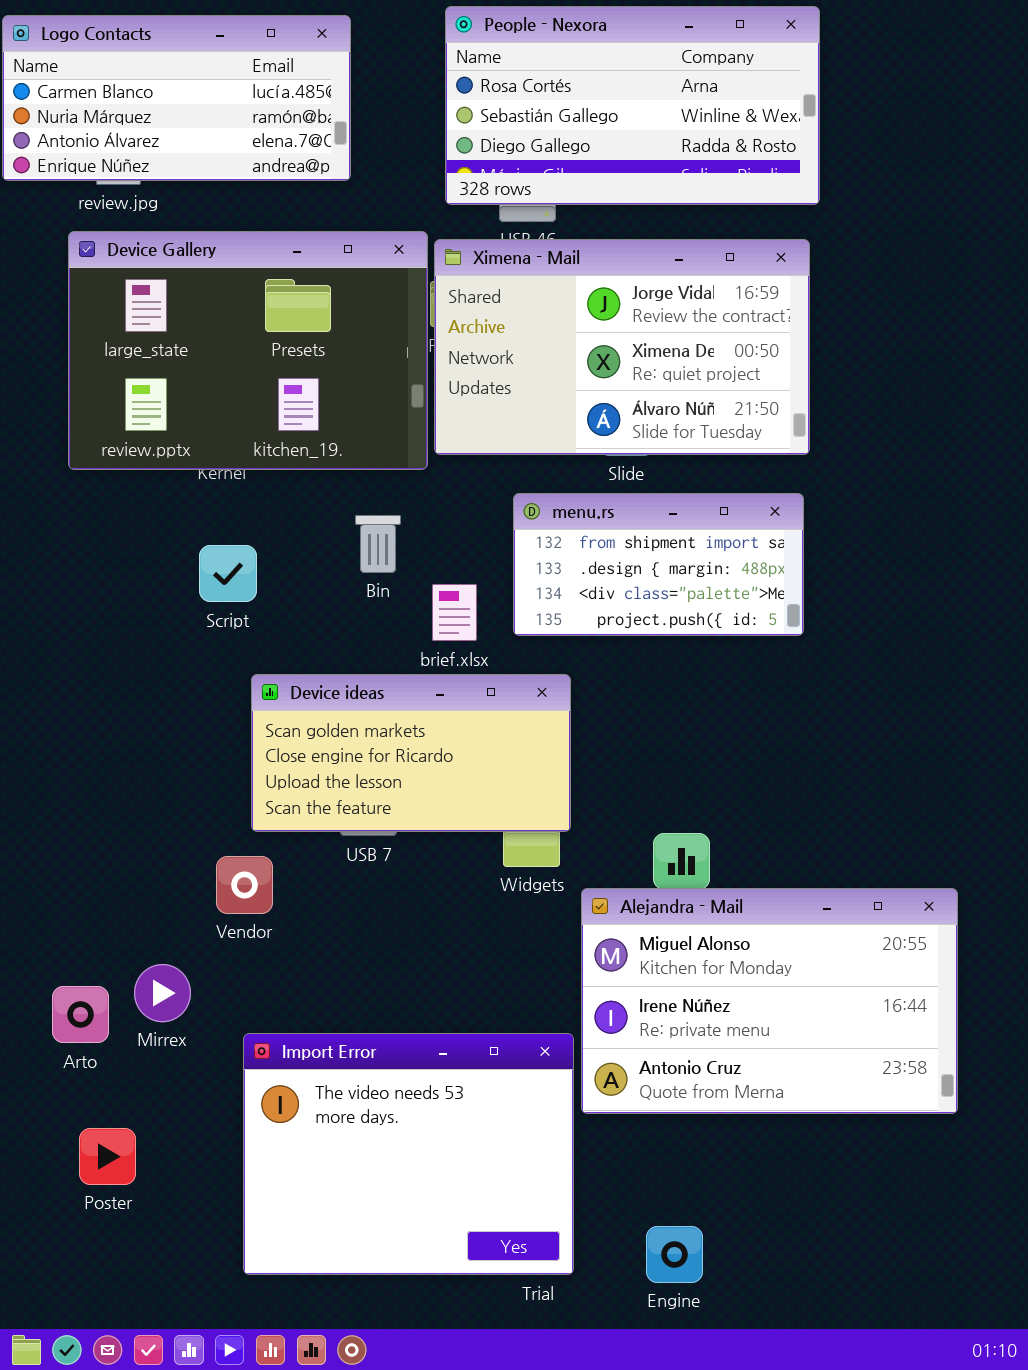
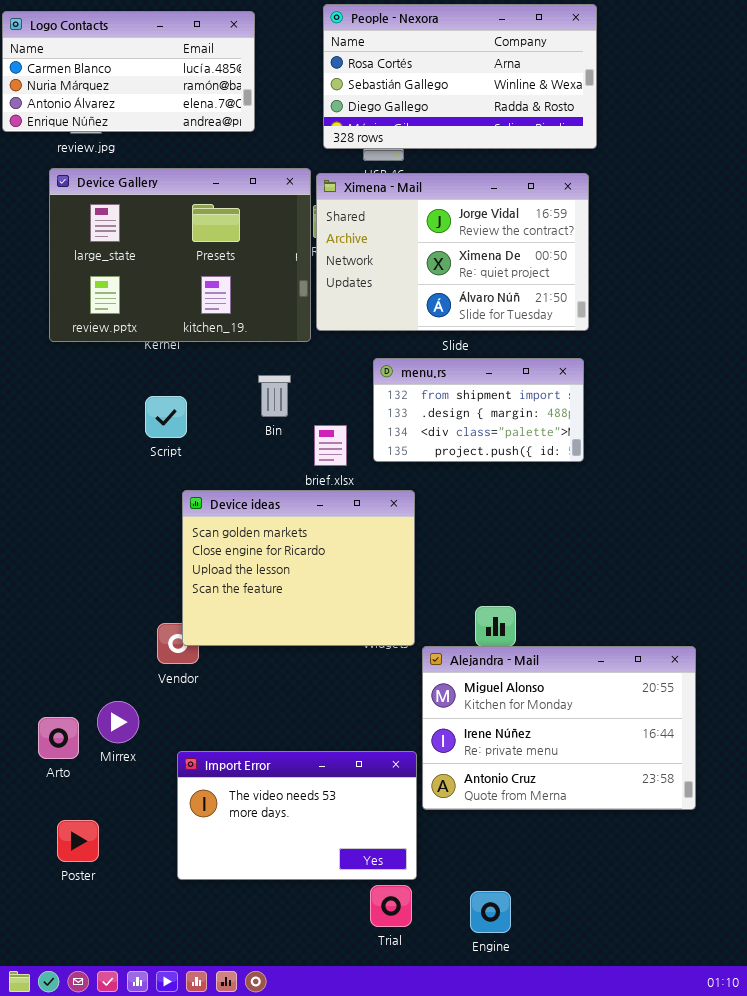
Device ideas: [251,674,571,832] -> [182,490,415,646], resized
Import Error: [243,1033,574,1275] -> [177,751,417,880], resized

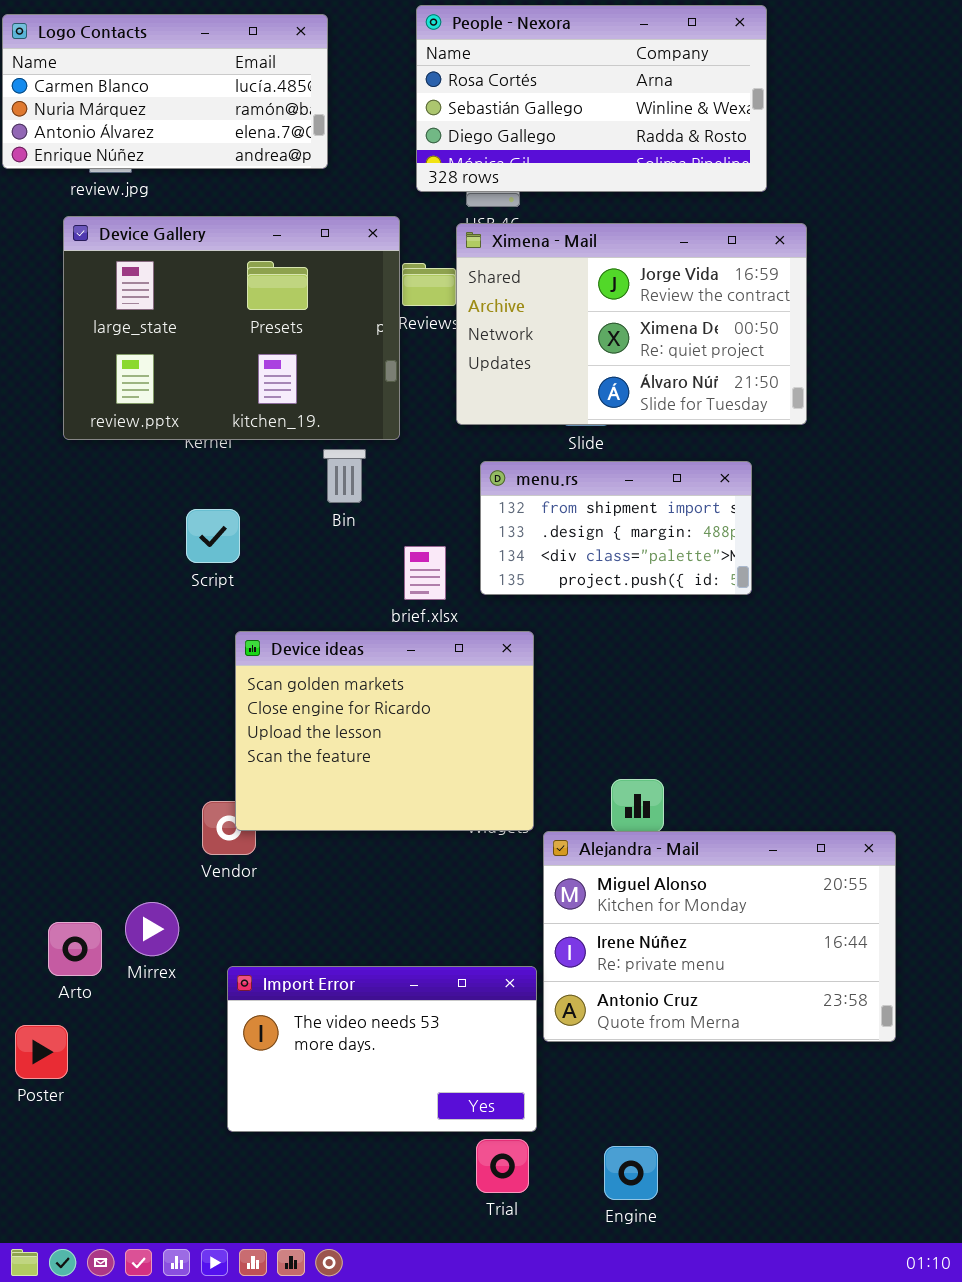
Ximena - Mail: [316,173,589,331] -> [456,223,807,425], moved
Bin: [258,375,291,417] -> [323,449,366,503], moved
Poster: [57,820,99,862] -> [15,1025,68,1079], moved

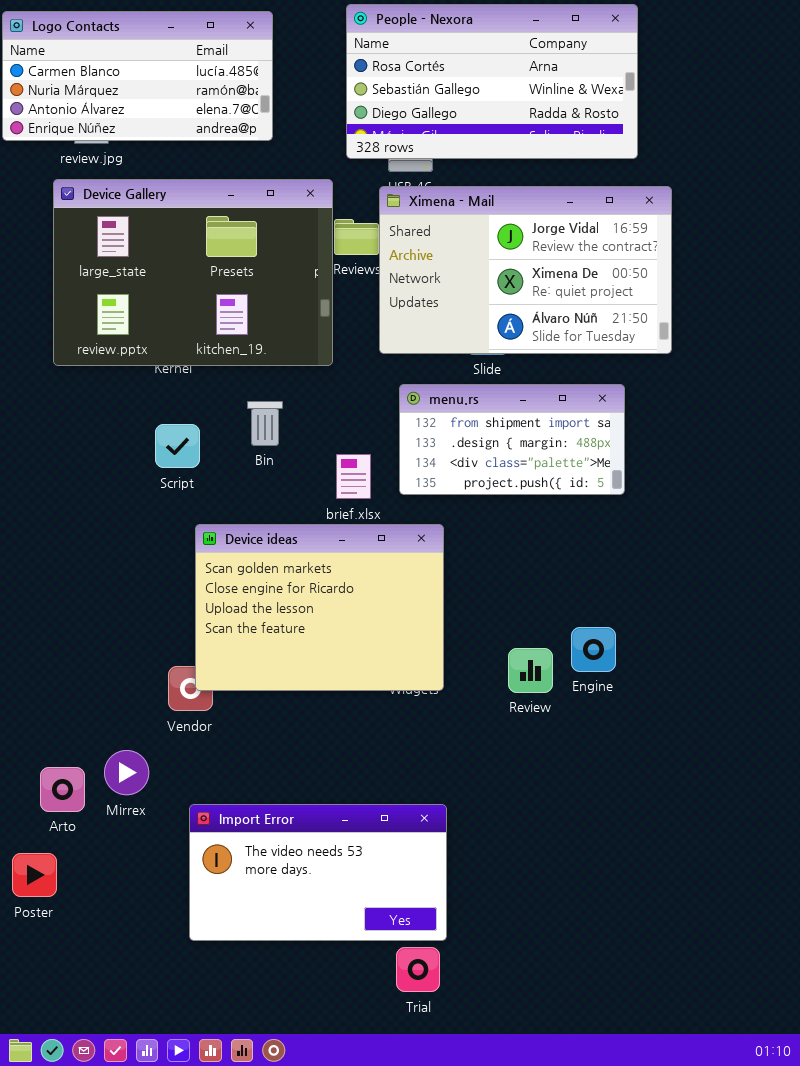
Bin: [323,449,366,503] -> [247,401,283,446], moved
Alejandra - Mail: [543,831,896,1042] -> none, closed
Engine: [604,1146,658,1200] -> [571,627,616,672], moved

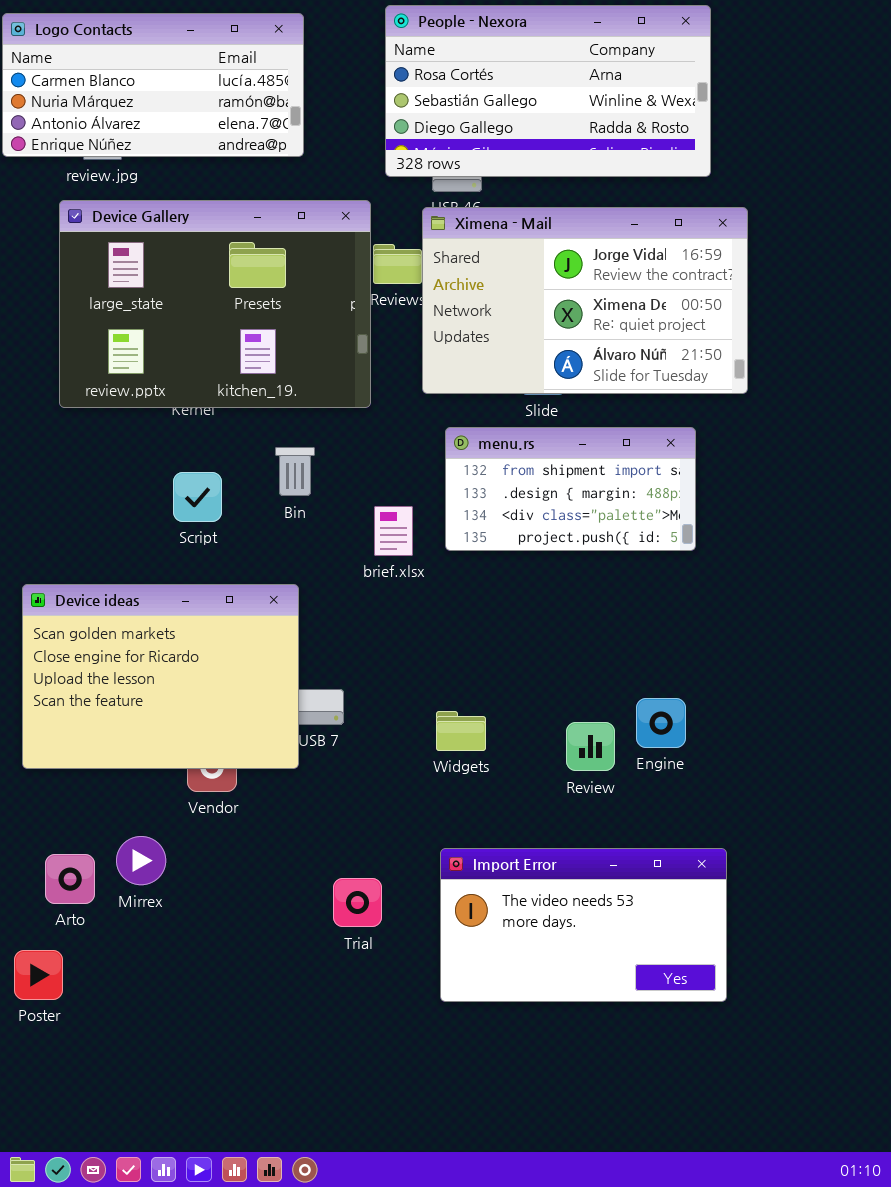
Device ideas: [195,524,444,691] -> [22,584,299,769], moved
Import Error: [189,804,447,941] -> [440,848,727,1002], moved
Trial: [396,947,440,992] -> [333,878,382,927], moved

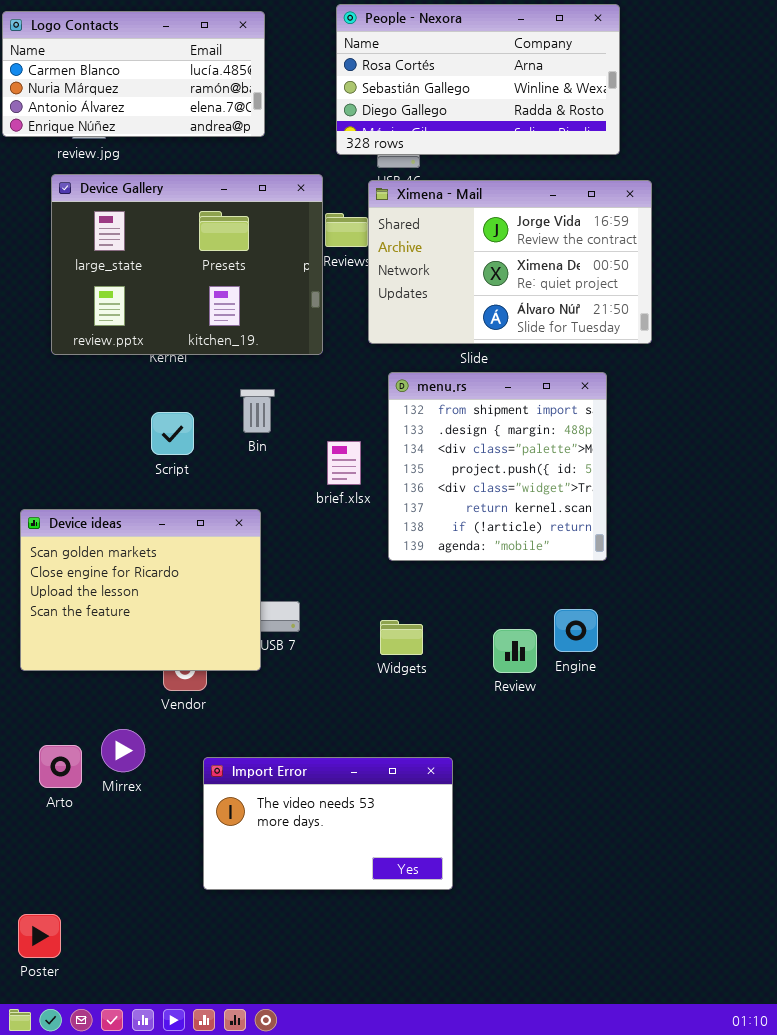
menu.rs: [445,427,696,551] -> [388,372,607,561], resized
Import Error: [440,848,727,1002] -> [203,757,453,890], moved
Poster: [14,950,63,1000] -> [18,914,61,958], moved

